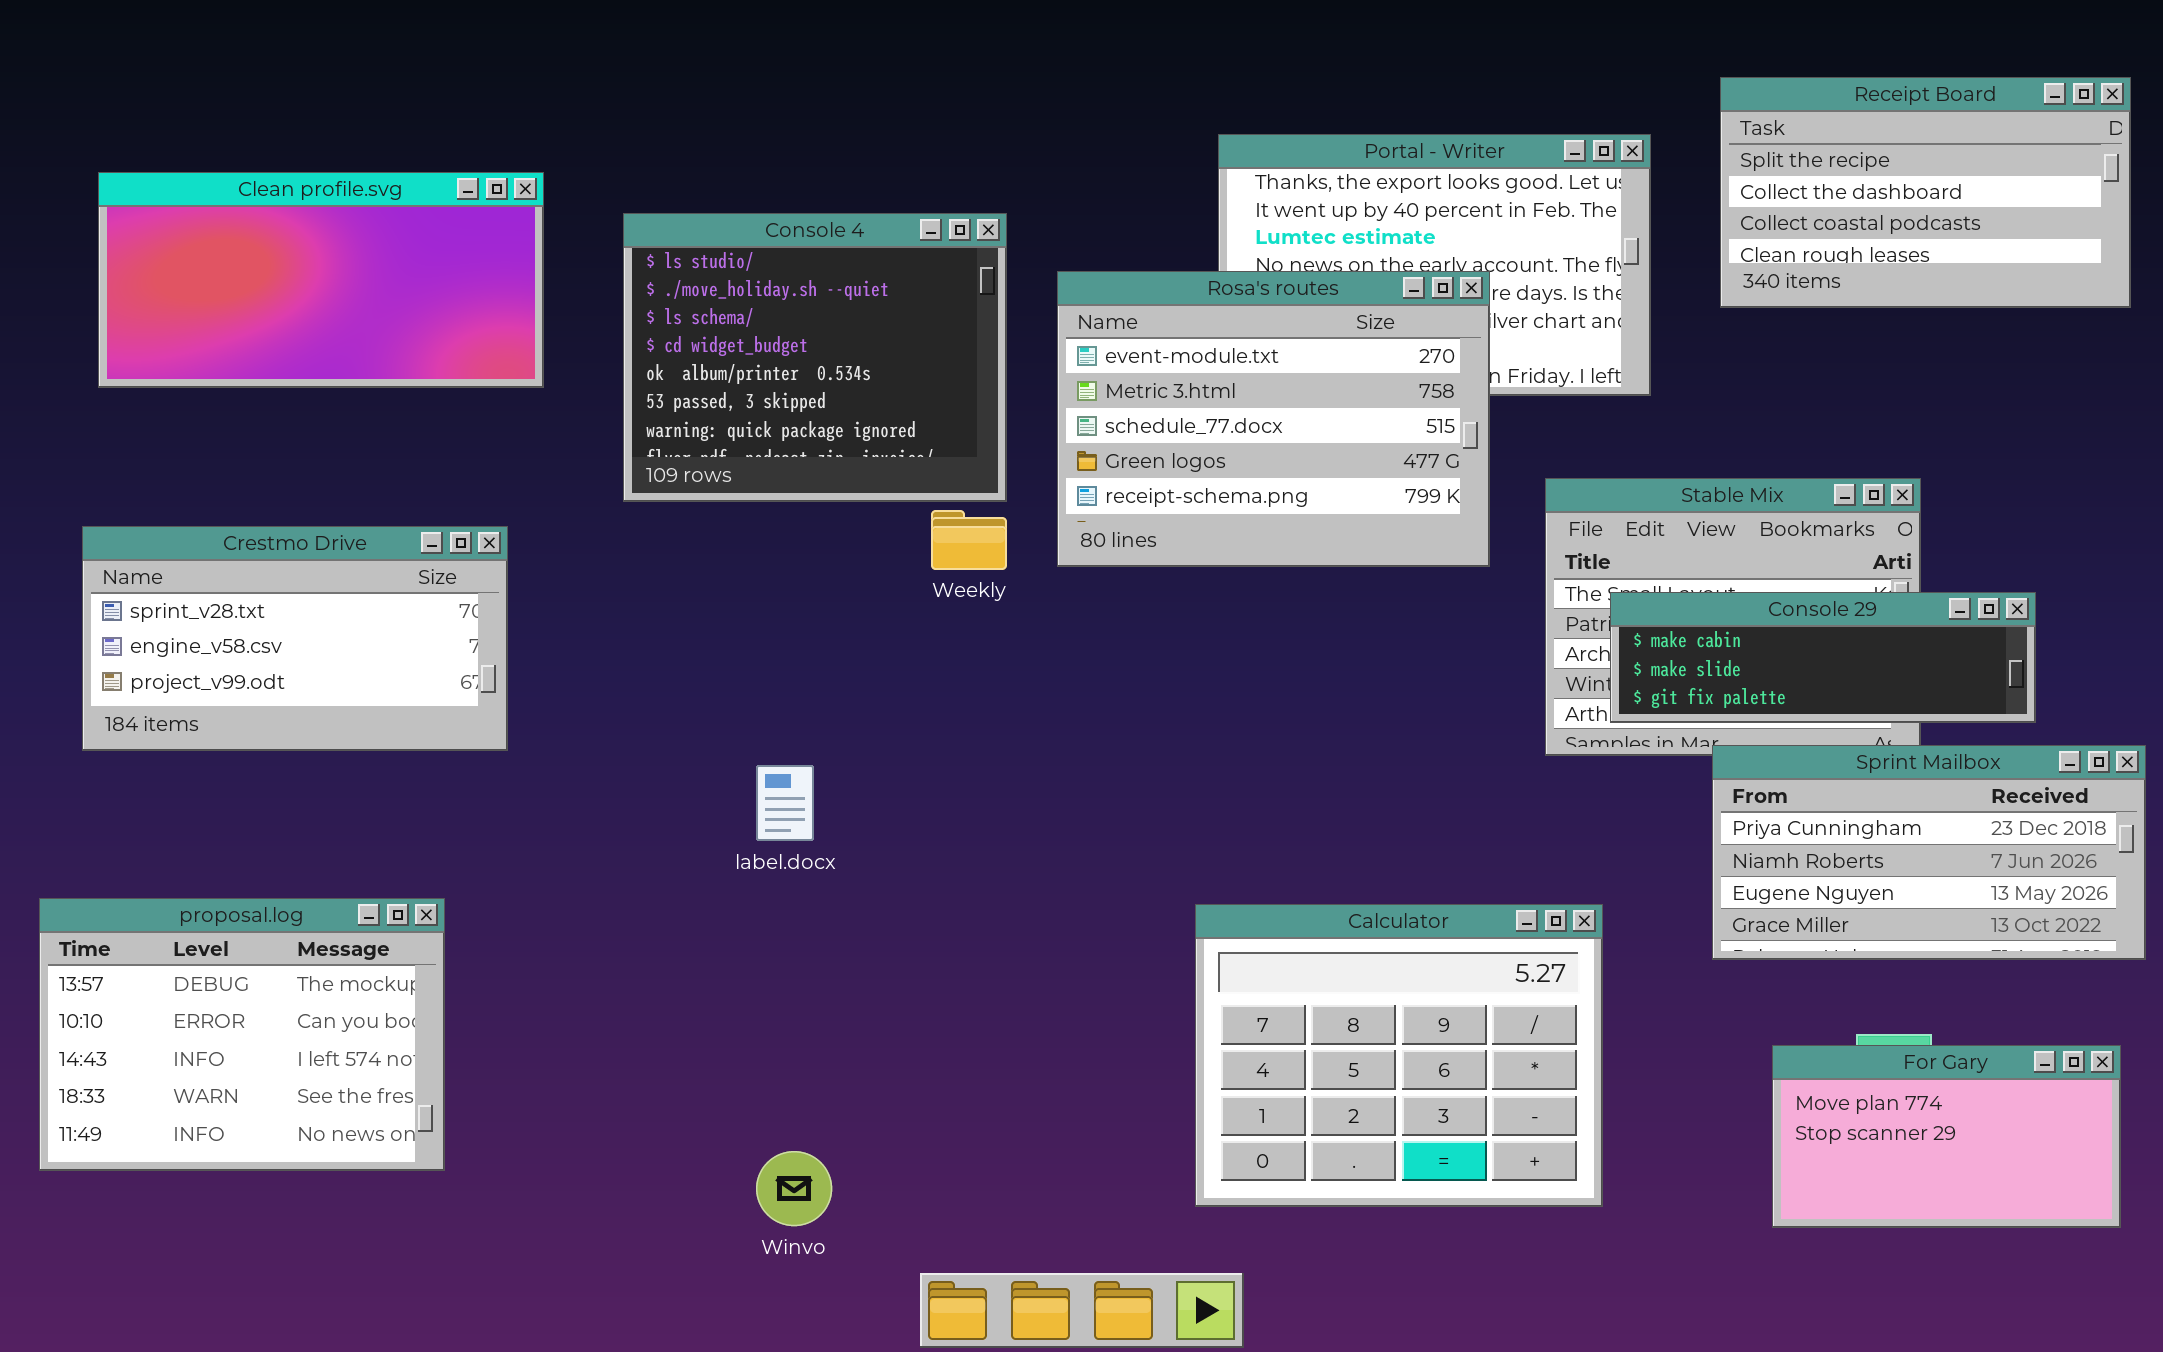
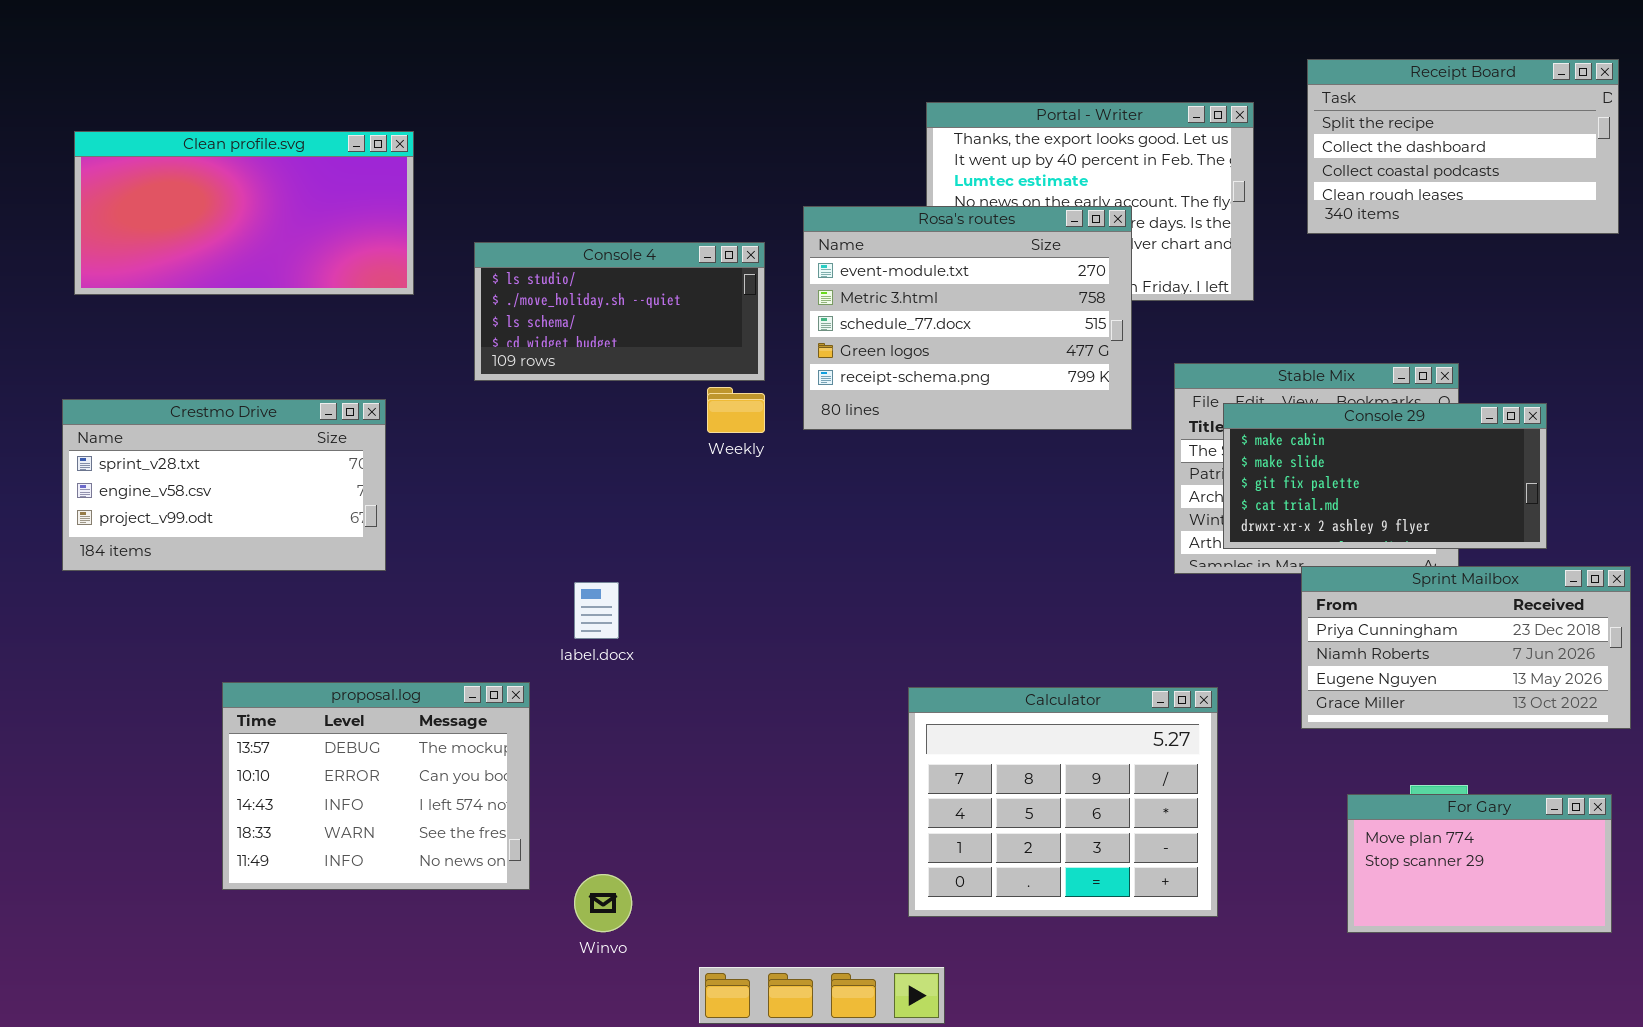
Console 4: [623,213,1007,502] -> [474,242,765,381], resized
Console 29: [1610,592,2036,723] -> [1223,403,1547,549], resized
proposal.log: [39,898,445,1171] -> [222,682,530,890], moved

